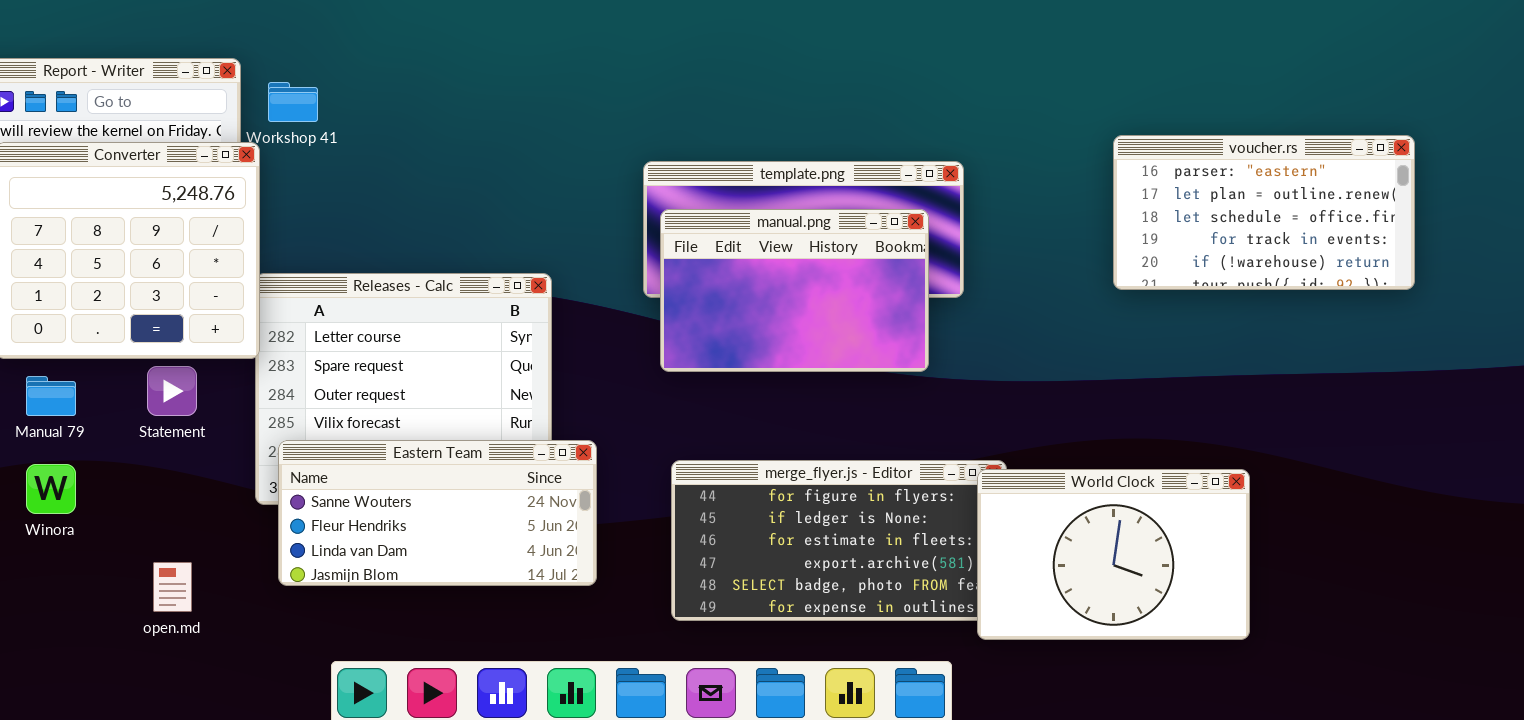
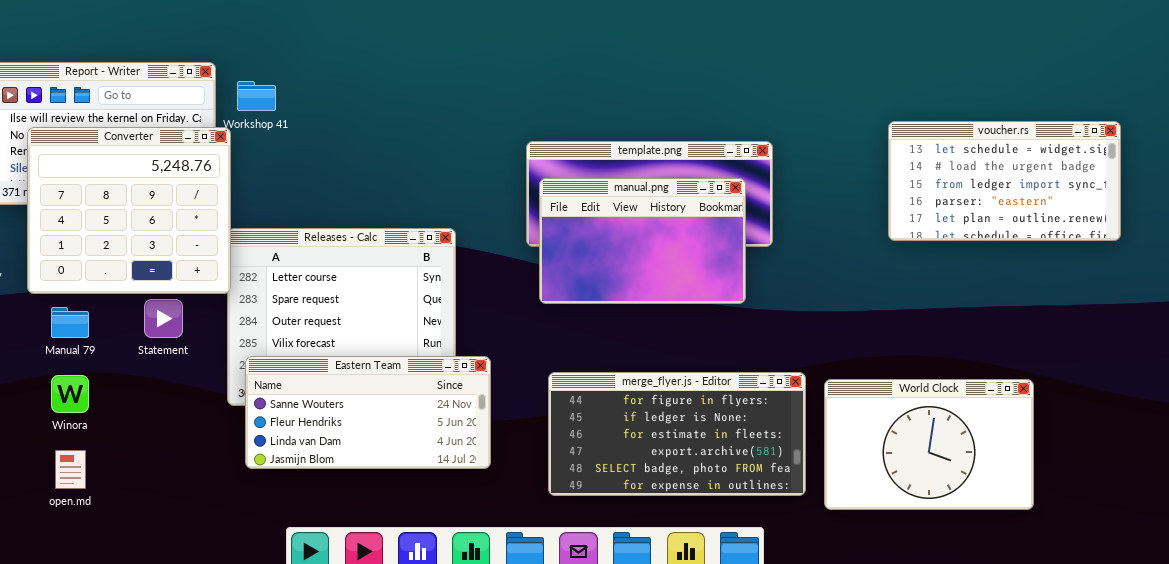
voucher.rs: [1113,135,1415,290] -> [888,121,1121,241], scrolled up 3 rows
World Clock: [977,469,1250,640] -> [824,379,1034,510], moved
open.md: [153,562,192,612] -> [55,450,86,489], moved

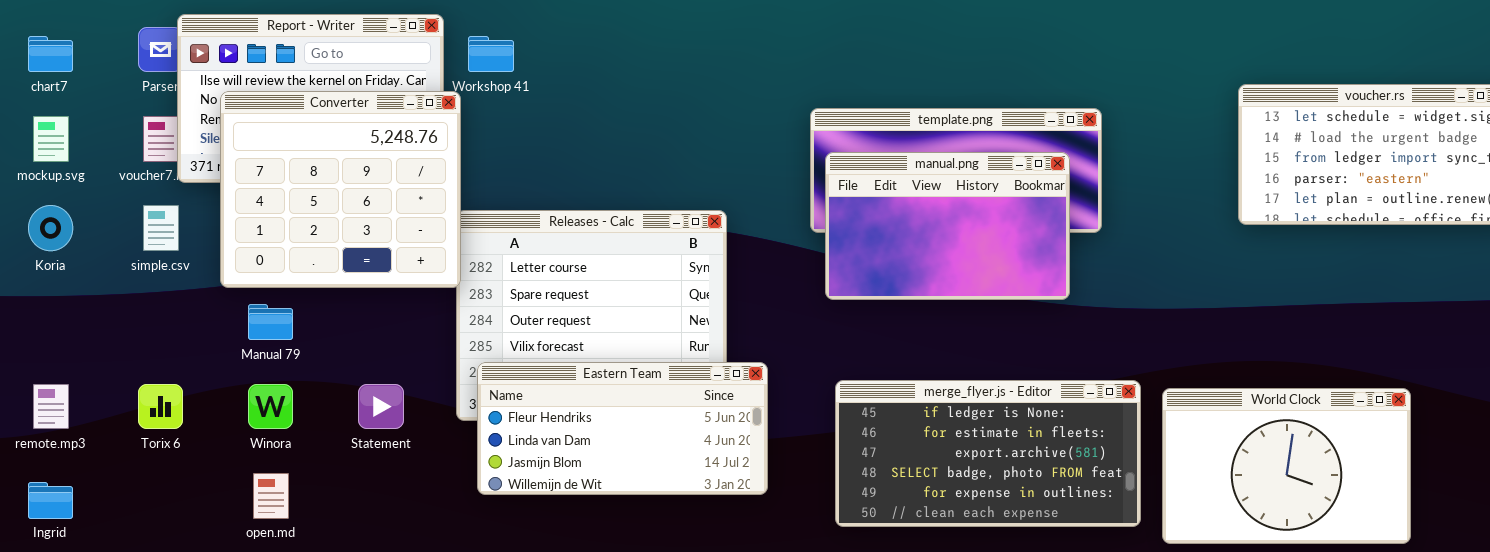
Statement: [144,299,183,338] -> [358,384,404,429], moved
Eastern Team: [245,356,491,469] -> [477,362,768,495], scrolled down 1 row
merge_flyer.js - Editor: [548,372,806,496] -> [835,380,1141,527], scrolled down 1 row

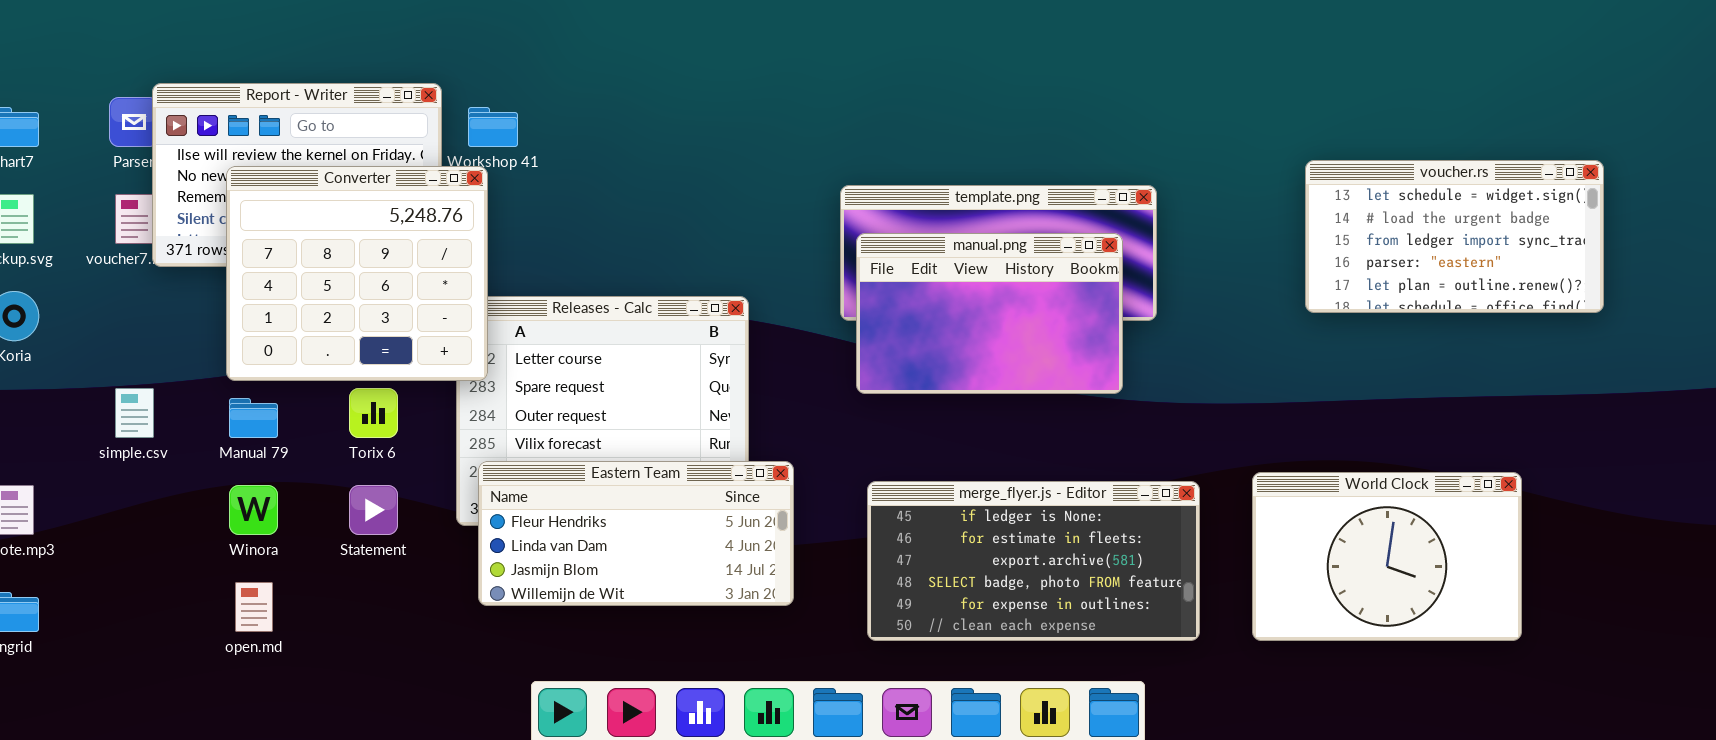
Converter: [220,91,461,288] -> [226,166,488,381], moved
simple.csv: [143,205,179,251] -> [115,388,154,438], moved
Torix 6: [138,384,183,429] -> [349,388,398,438], moved
World Clock: [1162,388,1411,544] -> [1252,472,1522,641], moved

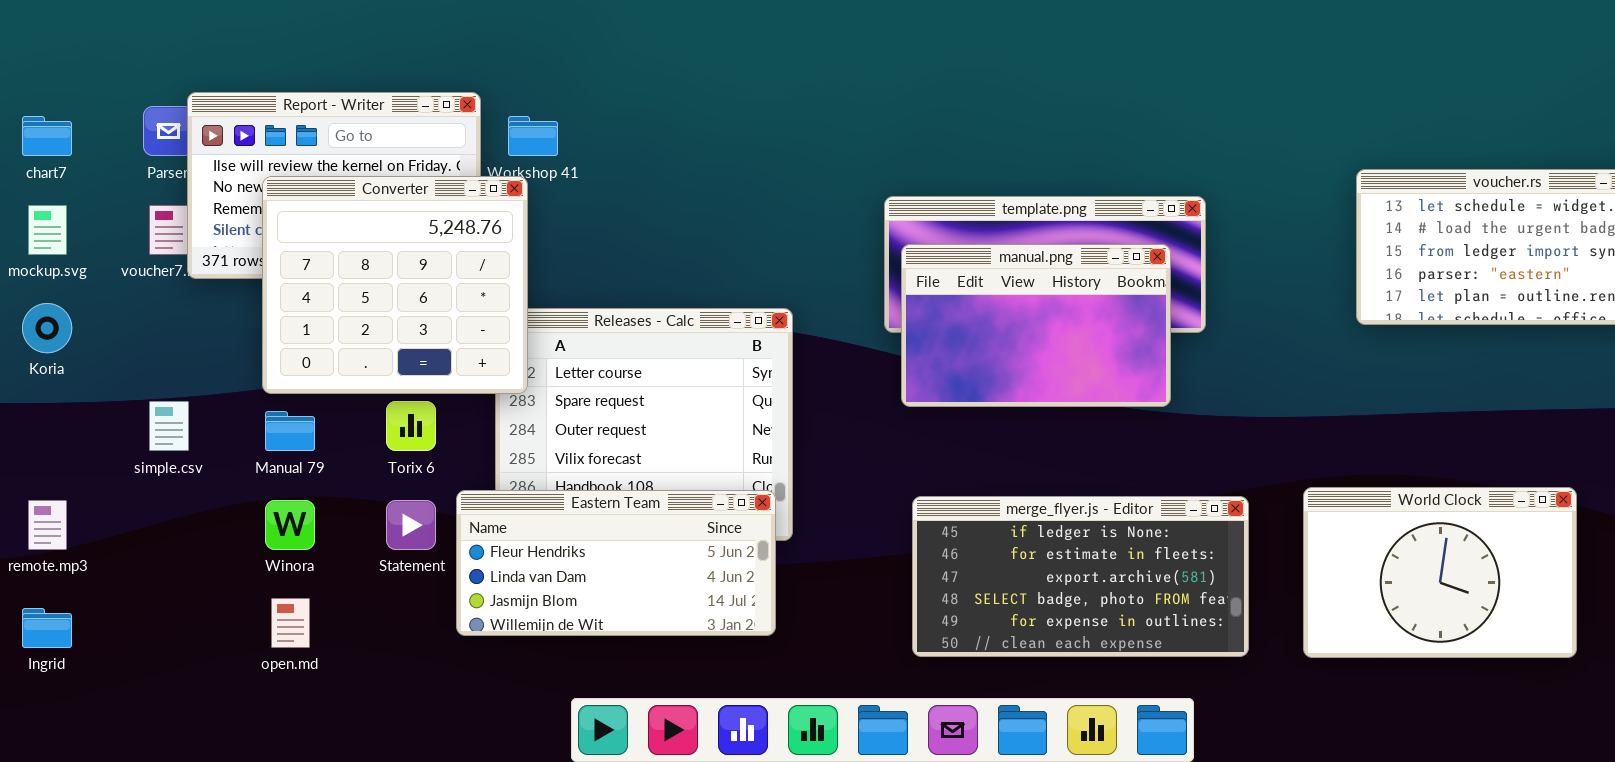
Eastern Team: [478,461,794,606] -> [456,490,776,636], moved

